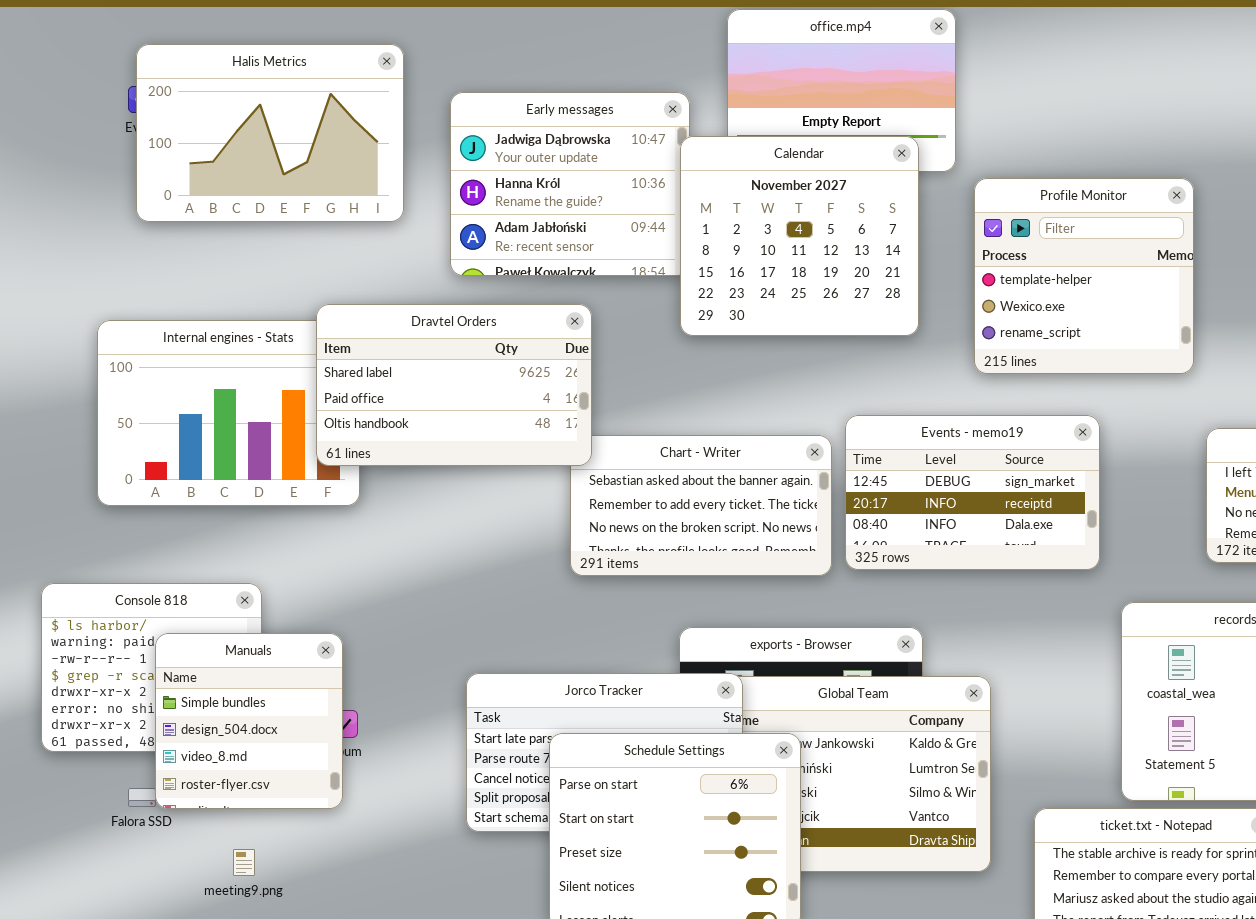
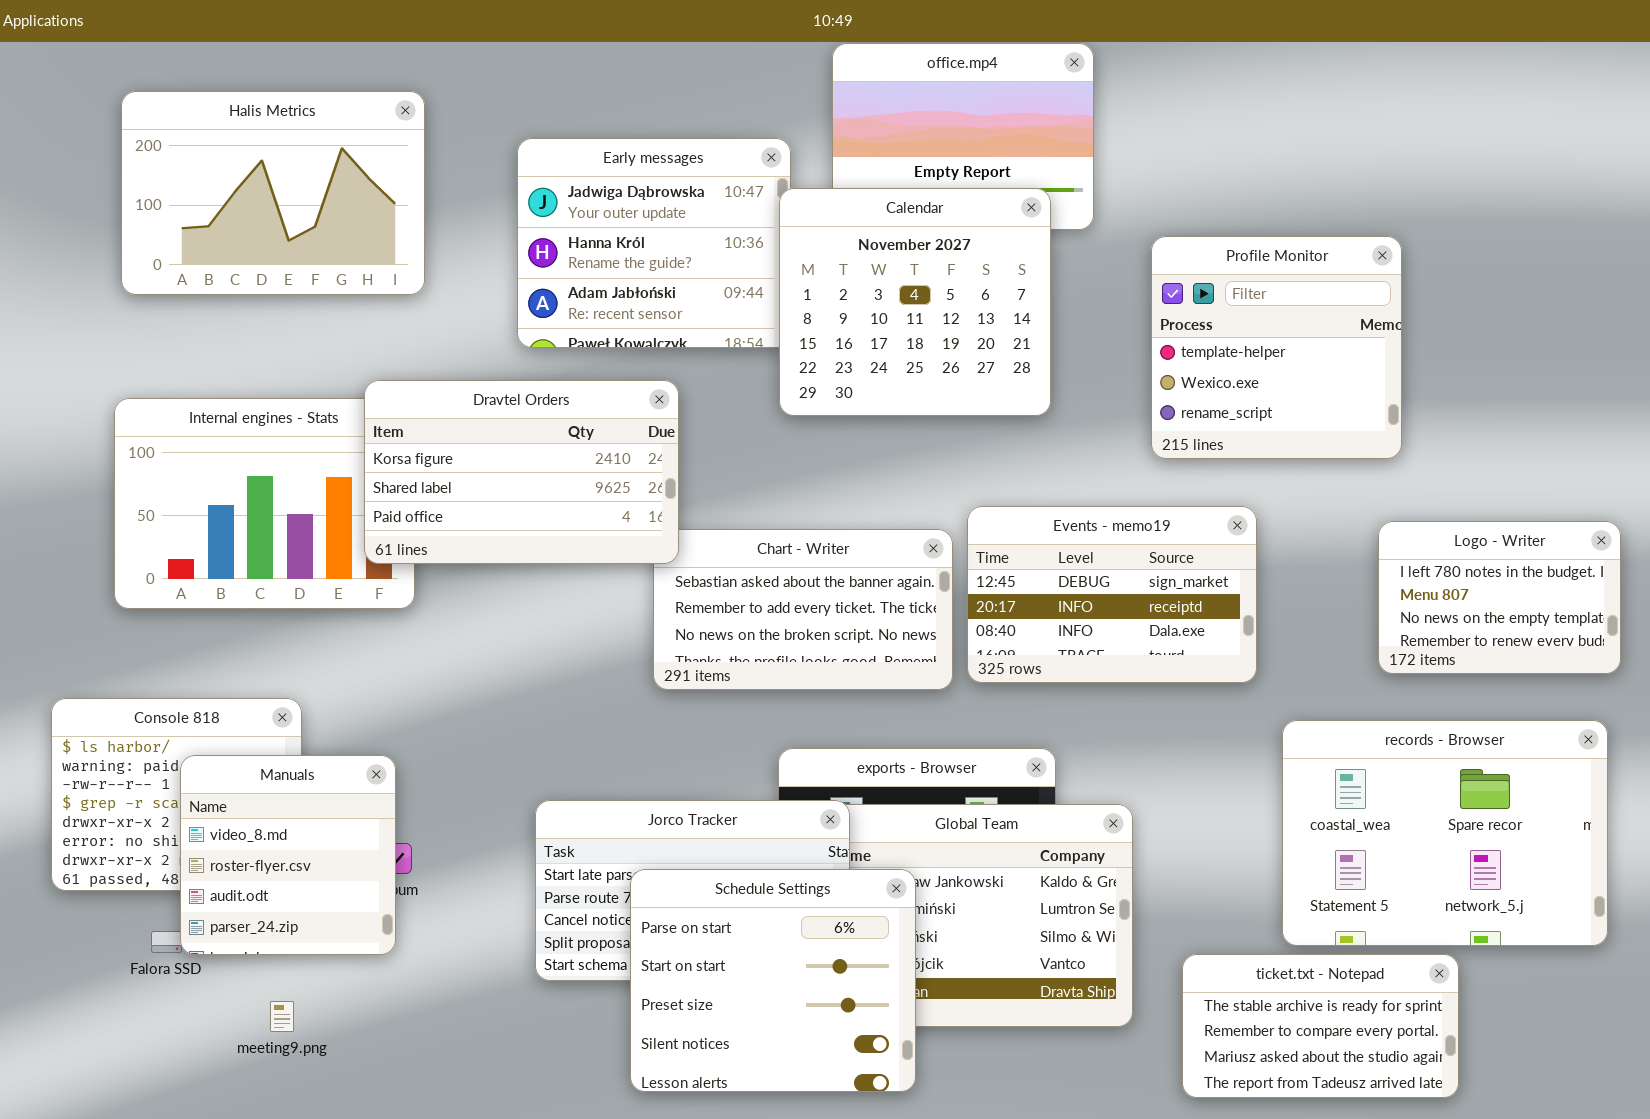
Halis Metrics: [136,44,404,222] -> [121,91,425,295], moved
Profile Monitor: [974,178,1194,374] -> [1151,236,1402,459], moved
Dravtel Orders: [316,304,592,466] -> [364,380,679,564], scrolled up 1 row
Manuals: [155,633,343,809] -> [180,755,396,955], scrolled down 2 rows

